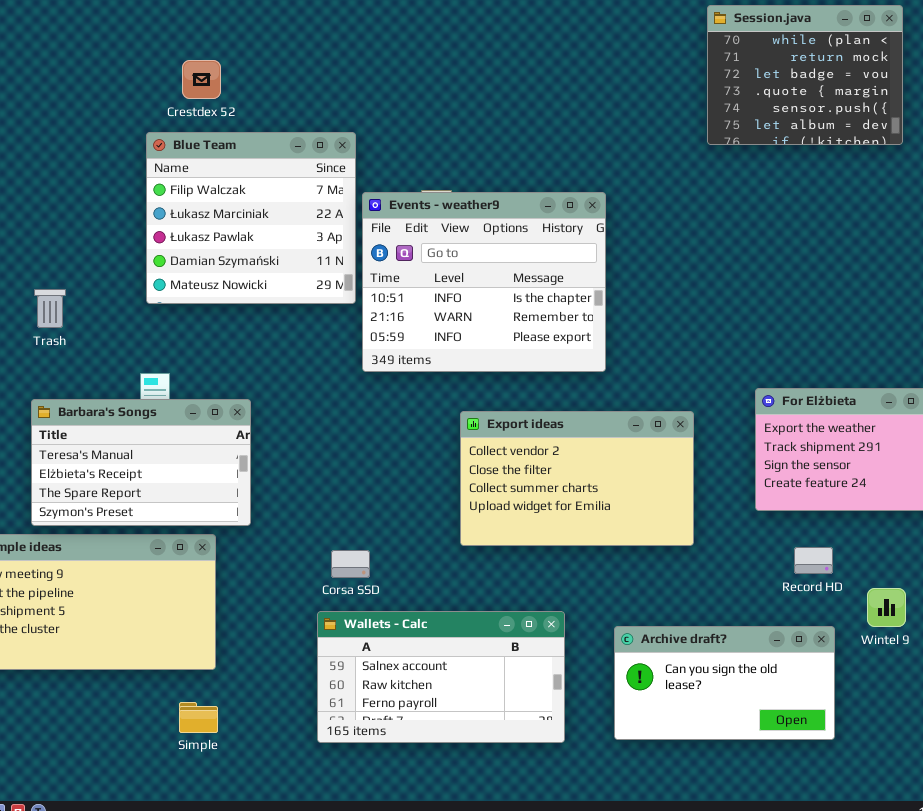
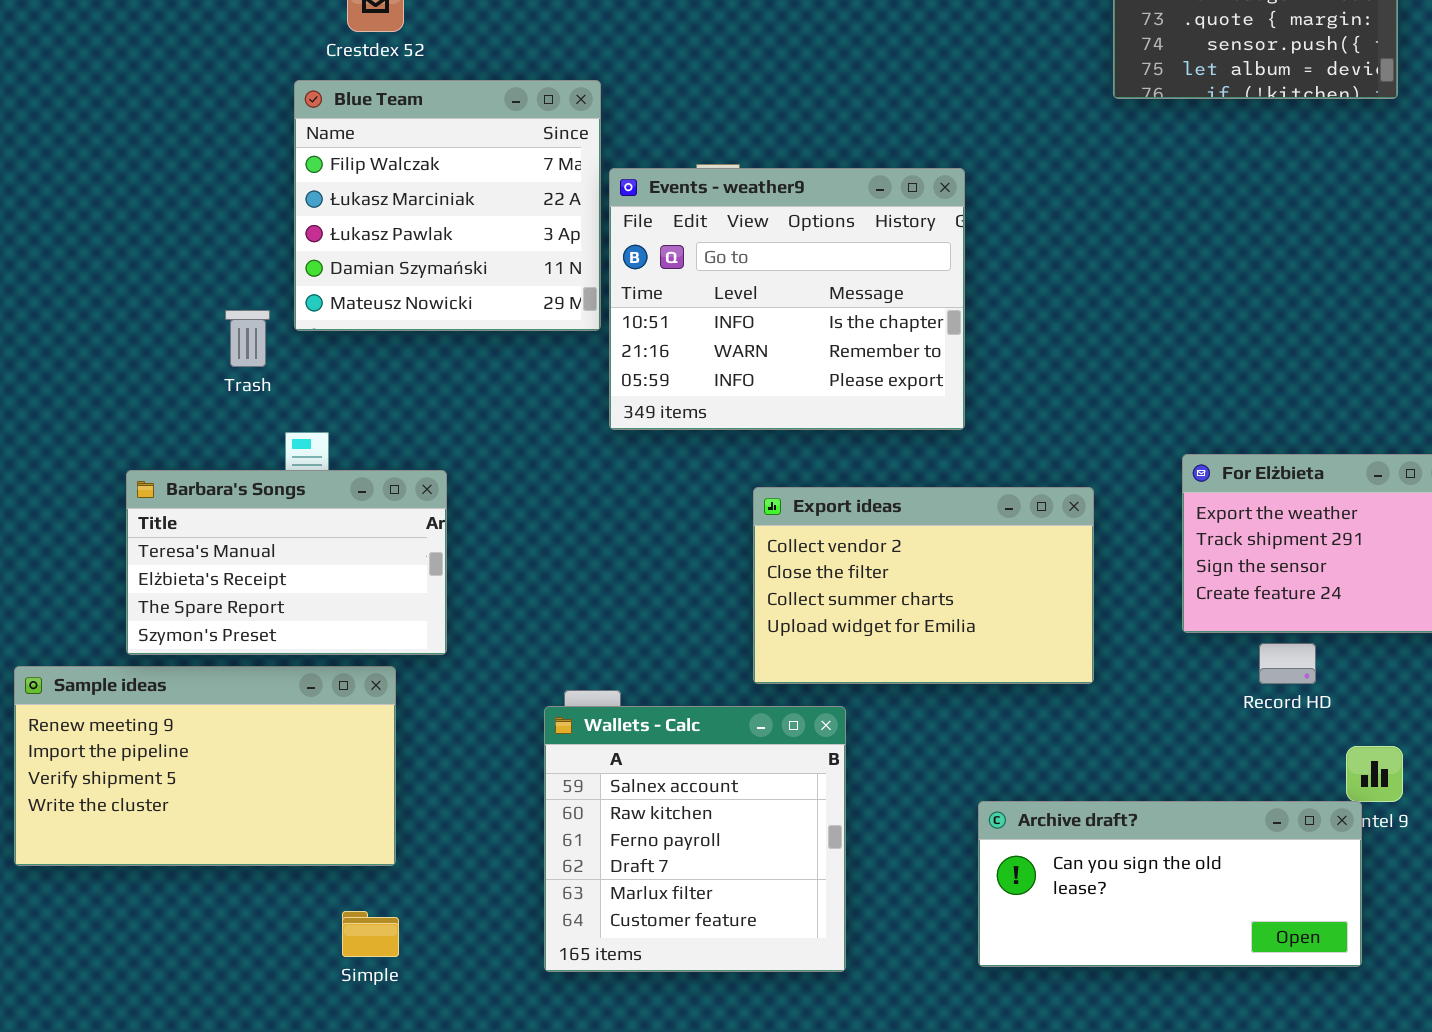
Trash: [34,289,66,328] -> [225,310,270,367], moved
Record HD: [794,547,833,574] -> [1259,643,1316,684], moved
Wallets - Calc: [317,611,565,743] -> [544,706,846,972], resized
Archive draft?: [614,626,835,740] -> [978,801,1362,967], resized

